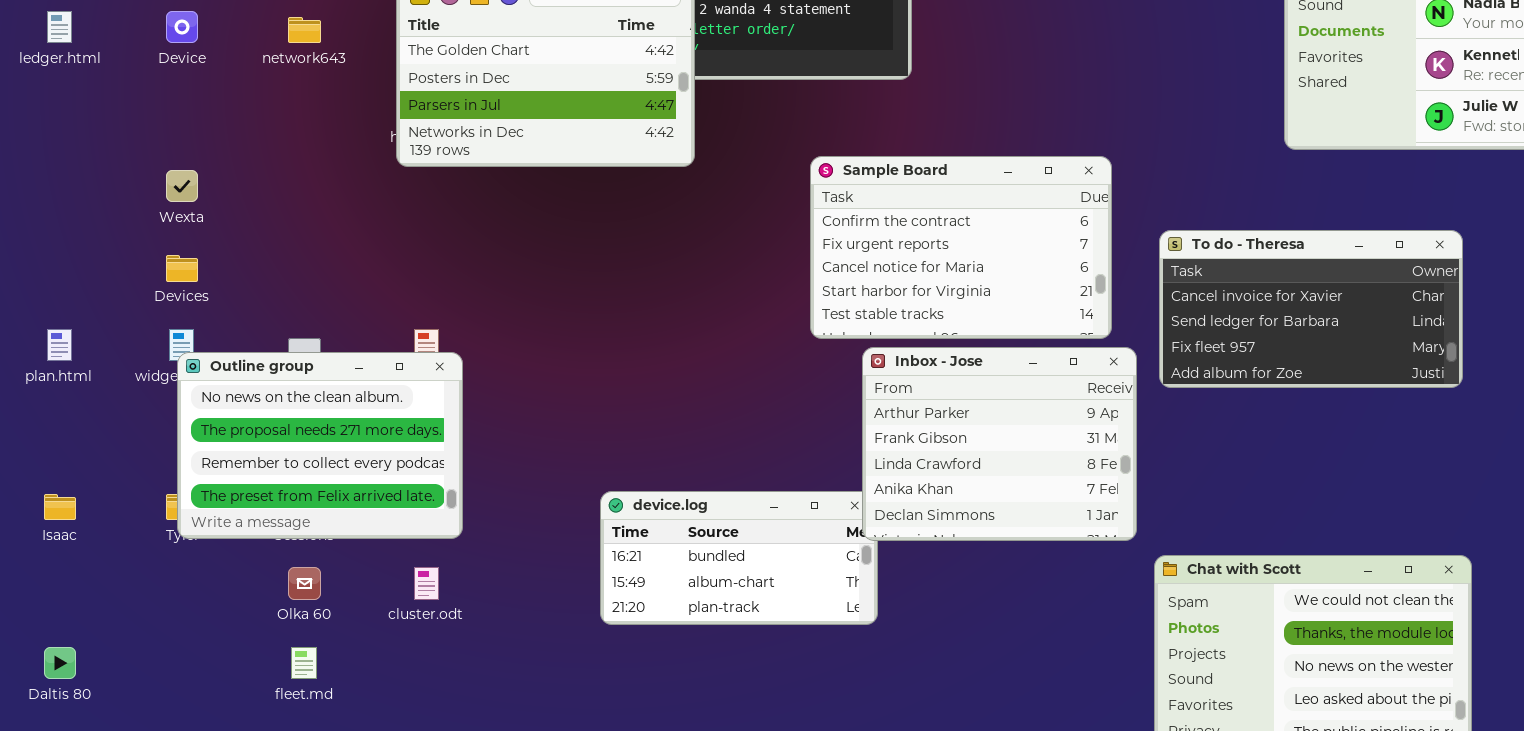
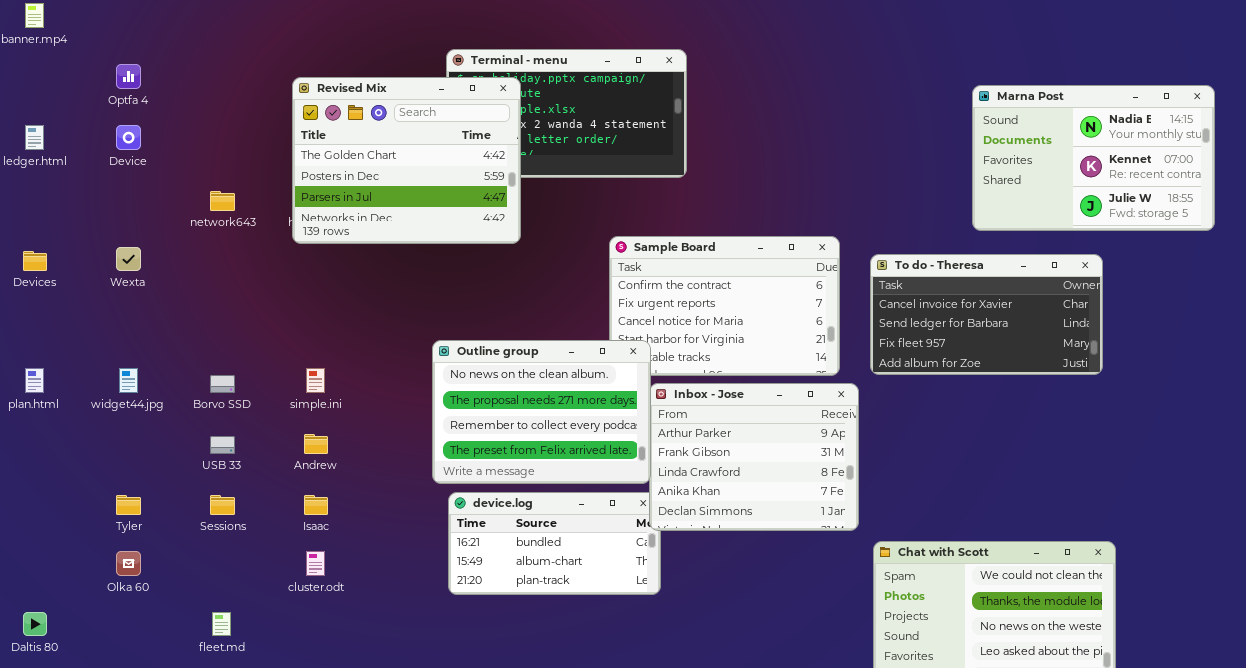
network643: [288,17,321,43] -> [210,191,235,211], moved
To do - Theresa: [1159,230,1463,388] -> [870,254,1103,375], moved
Devices: [166,255,198,282] -> [23,251,47,271], moved
Outline group: [177,352,463,539] -> [432,340,651,484], moved
Isaac: [44,494,76,520] -> [304,495,328,515], moved
Olka 60: [288,567,321,600] -> [116,551,141,576], moved

